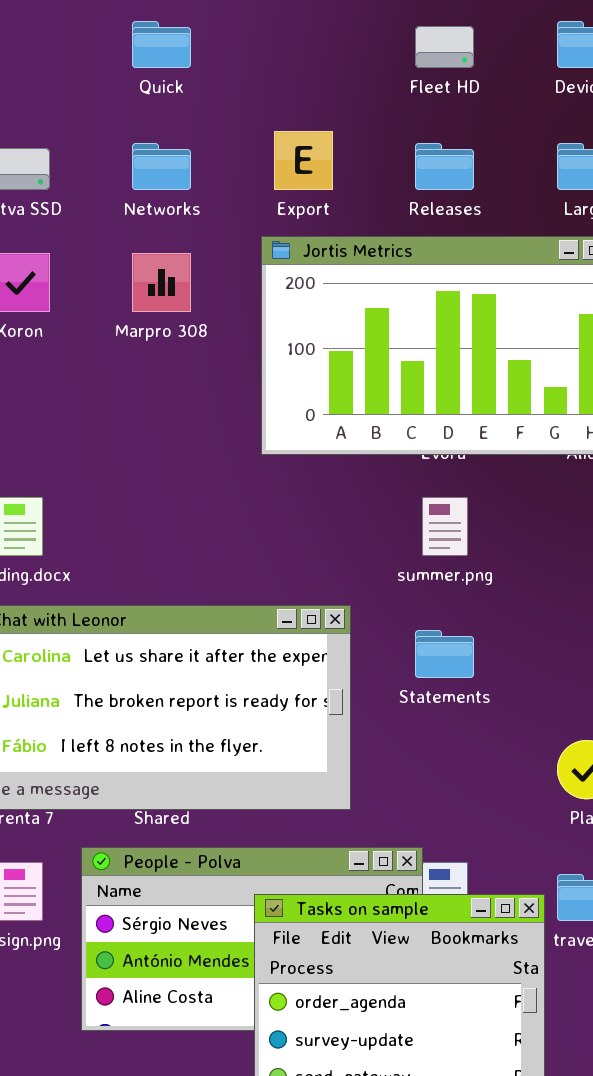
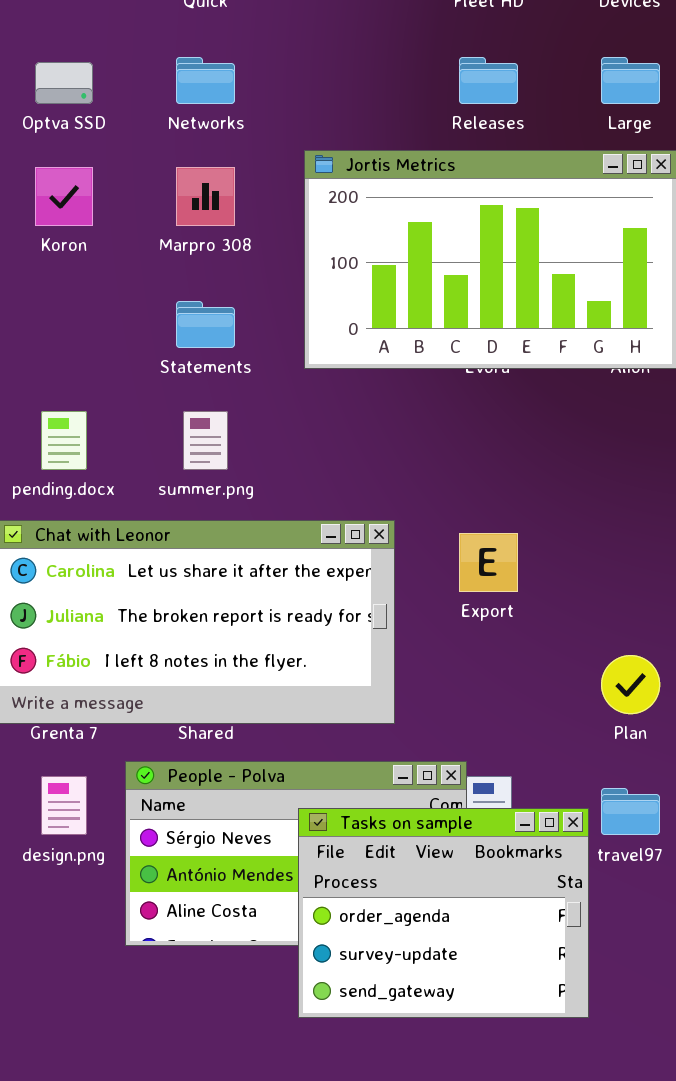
Export: [274,131,333,190] -> [459,533,518,592], moved
summer.png: [422,497,468,556] -> [183,411,228,470], moved
Statements: [415,630,474,678] -> [176,301,235,348], moved

